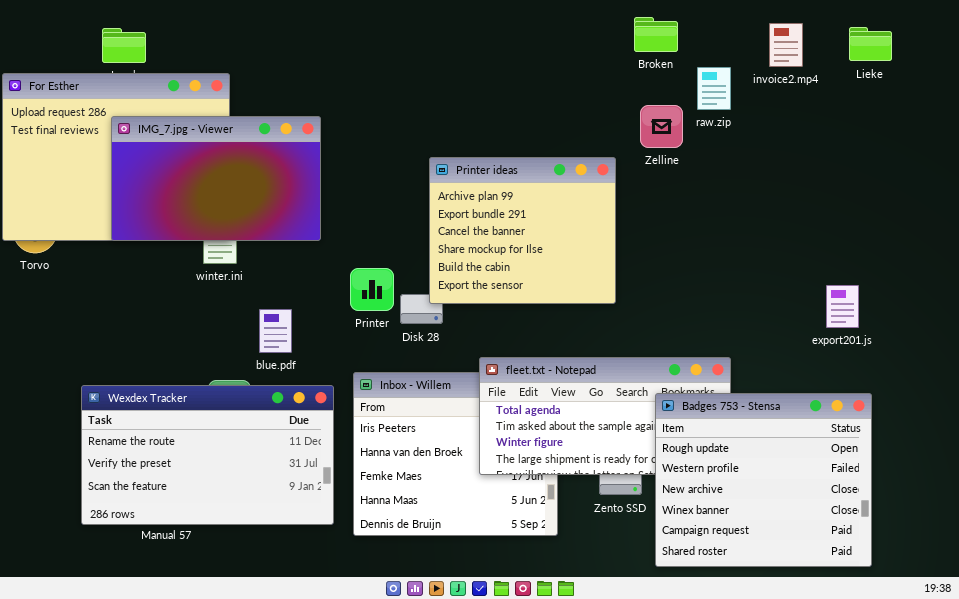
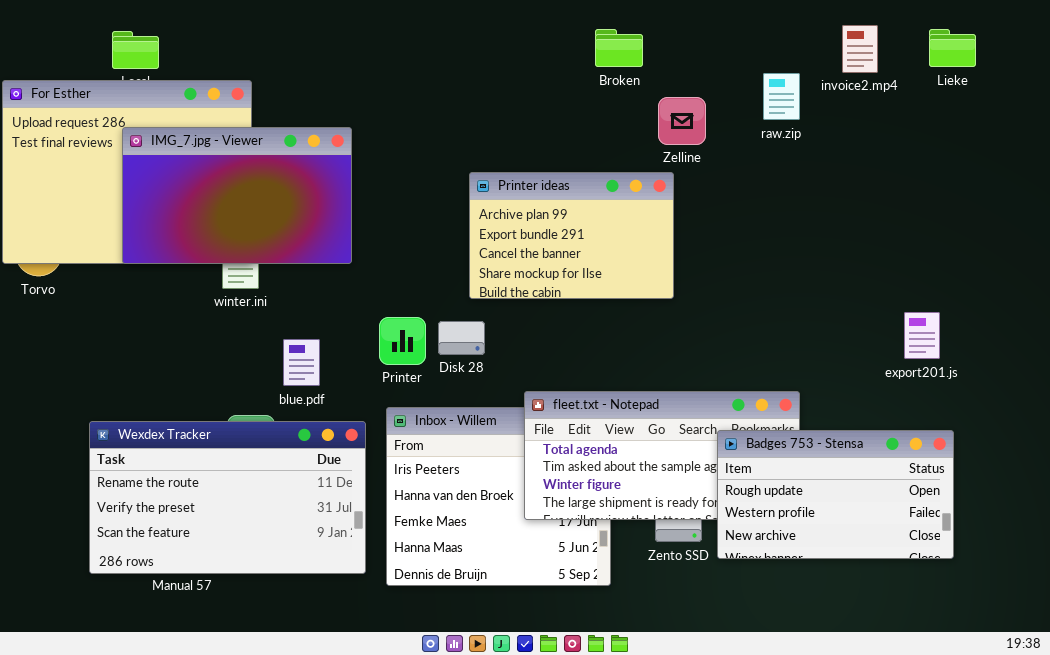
Broken: [634,17,678,52] -> [595,29,643,67], moved
Zelline: [640,105,683,148] -> [658,97,706,145], moved
Printer ideas: [429,157,616,304] -> [469,172,674,299], resized
Printer: [350,268,394,311] -> [379,317,426,365], moved
Badges 753 - Stensa: [655,393,872,567] -> [717,430,954,559], resized

